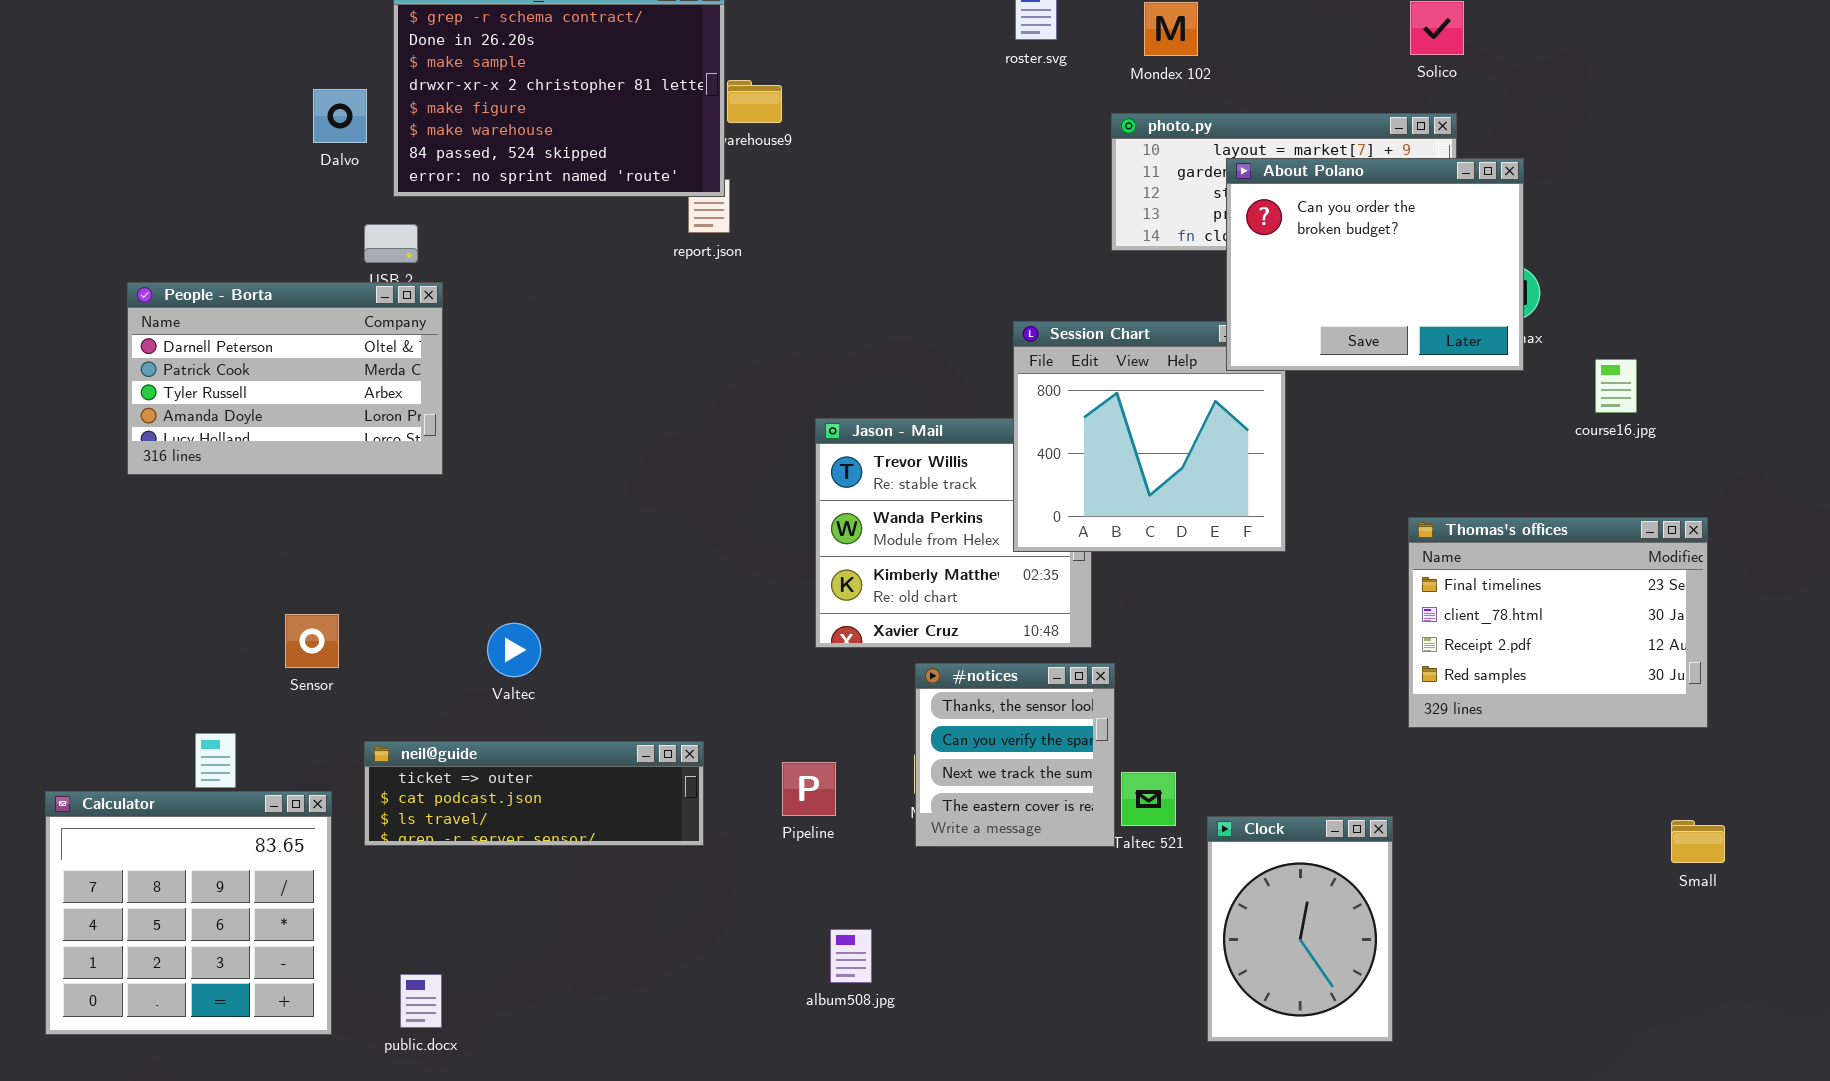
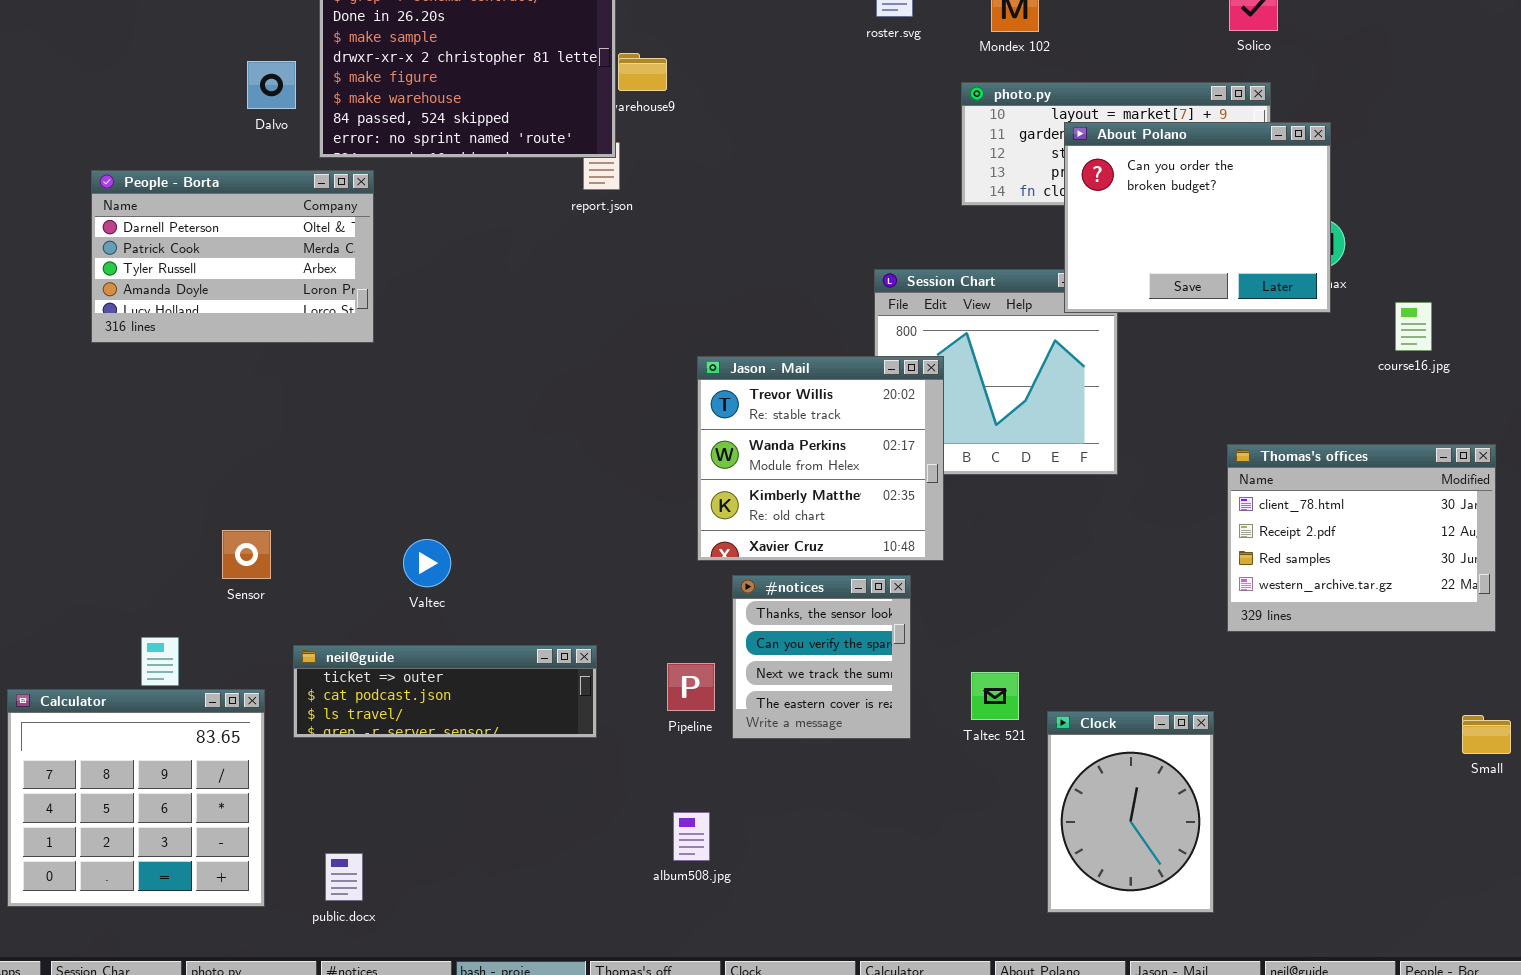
People - Borta: [127,282,443,475] -> [91,170,374,343], moved
Jason - Mail: [815,418,1092,648] -> [697,356,944,561], raised
Thomas's offices: [1408,517,1708,728] -> [1227,444,1496,632], scrolled down 1 row
#notices: [915,663,1115,847] -> [732,575,911,739], moved
album508.jpg: [830,929,872,983] -> [673,812,710,861], moved

